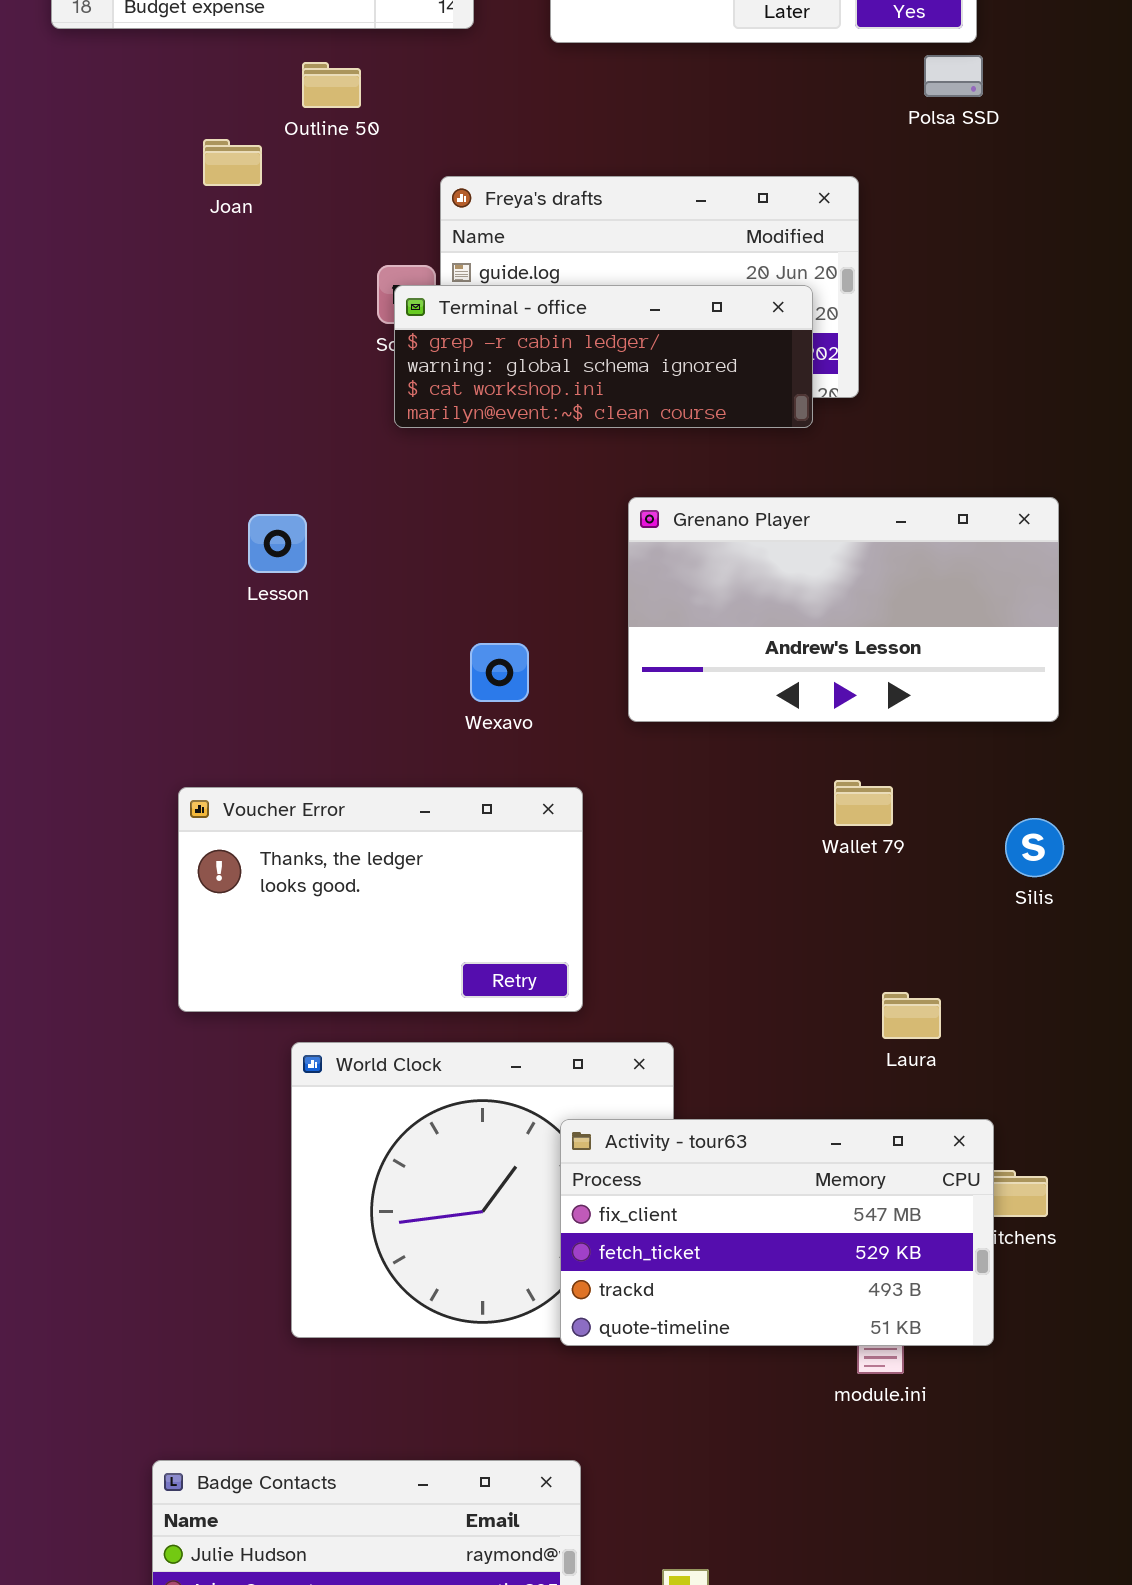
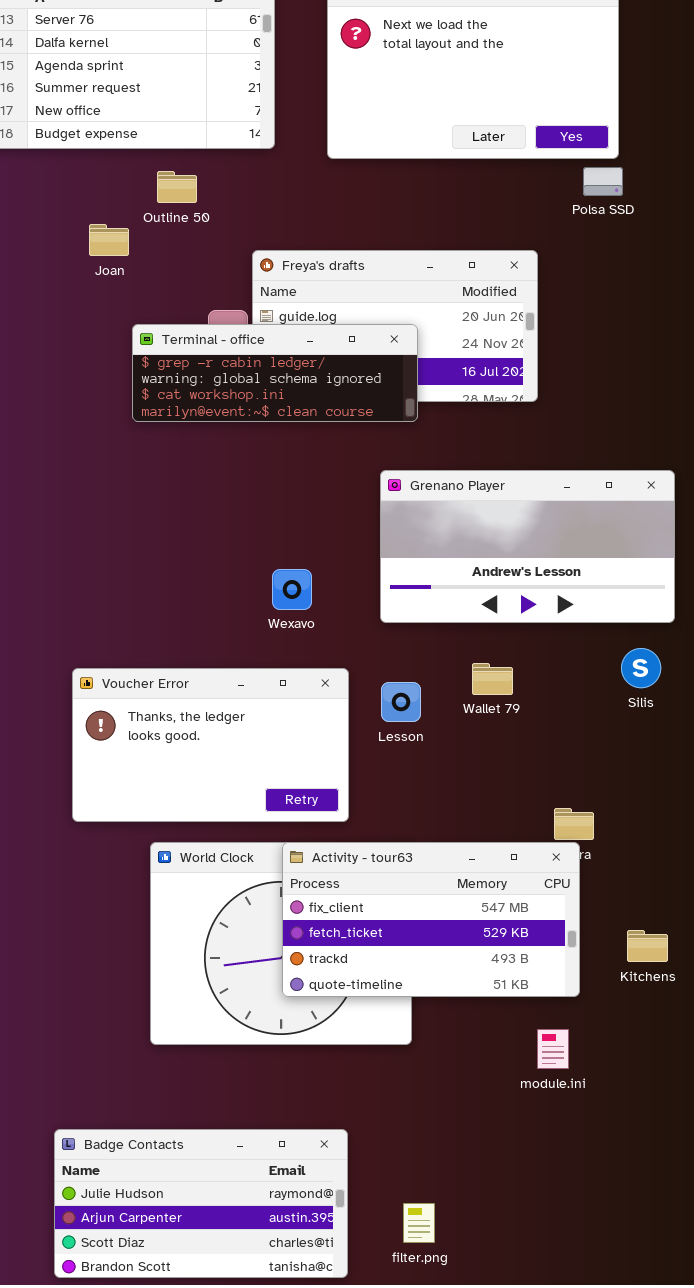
Terminal - office: [394,285,813,428] -> [132,324,418,422], moved
Lesson: [248,514,307,573] -> [381,682,421,722], moved
Wallet 79: [834,780,893,826] -> [472,663,513,695], moved
Silis: [1005,818,1064,877] -> [621,648,661,688], moved
Activity - tour63: [560,1119,994,1346] -> [282,842,580,997], moved

